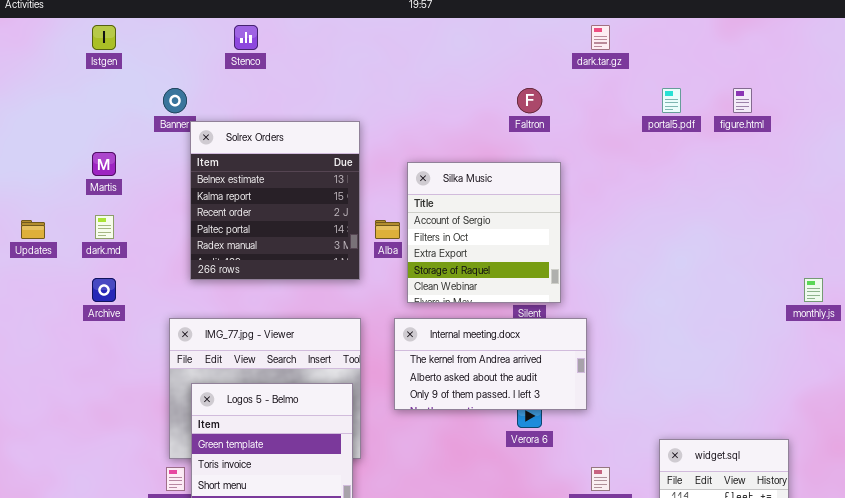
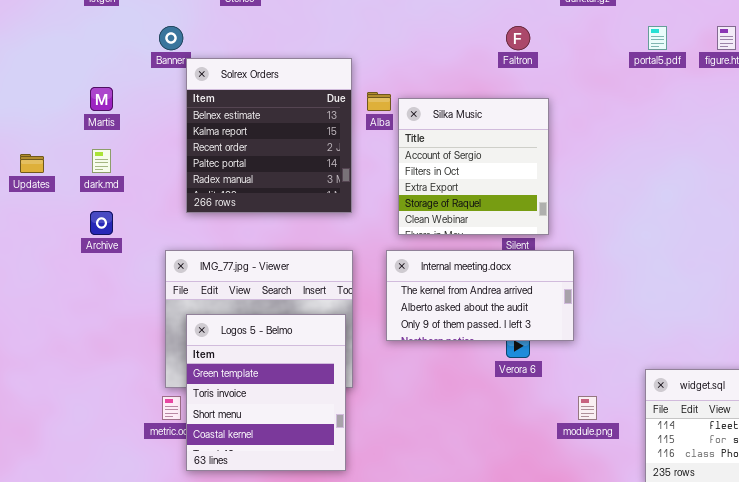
Alba: [375,220,400,239] -> [367,92,391,111], moved

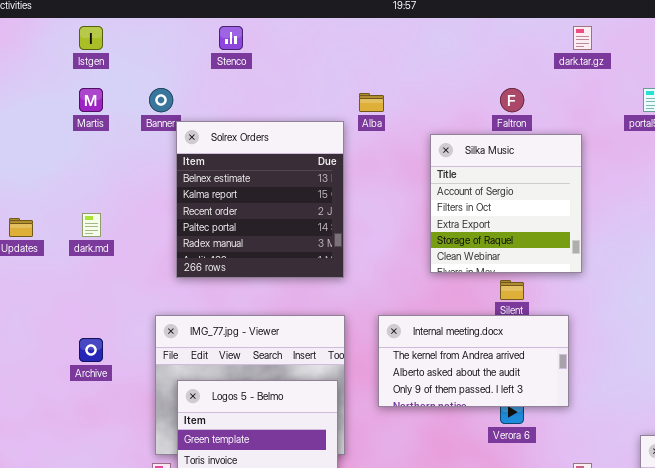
Martis: [90,87,113,111] -> [79,88,103,112], moved
Alba: [367,92,391,111] -> [359,93,384,112], moved
Silka Music: [398,98,549,235] -> [430,134,582,273], moved
Archive: [90,211,113,235] -> [79,338,103,362], moved

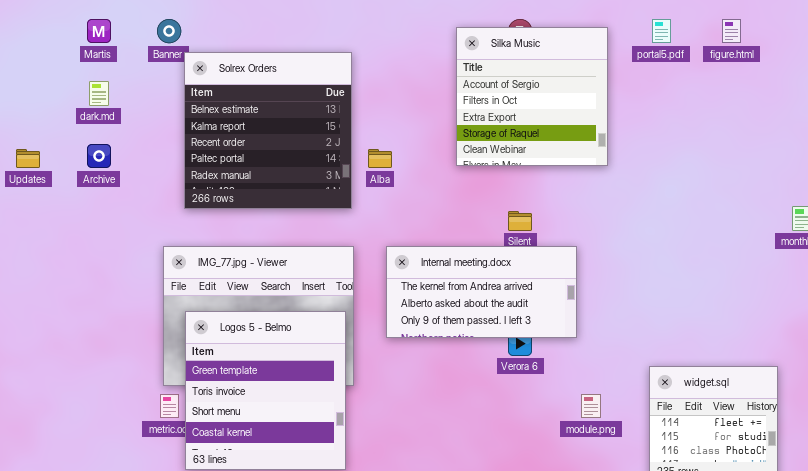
Alba: [359,93,384,112] -> [368,149,392,168], moved
Silka Music: [430,134,582,273] -> [456,27,608,166], moved
dark.md: [82,213,101,237] -> [89,81,109,106], moved
Archive: [79,338,103,362] -> [87,144,111,168], moved

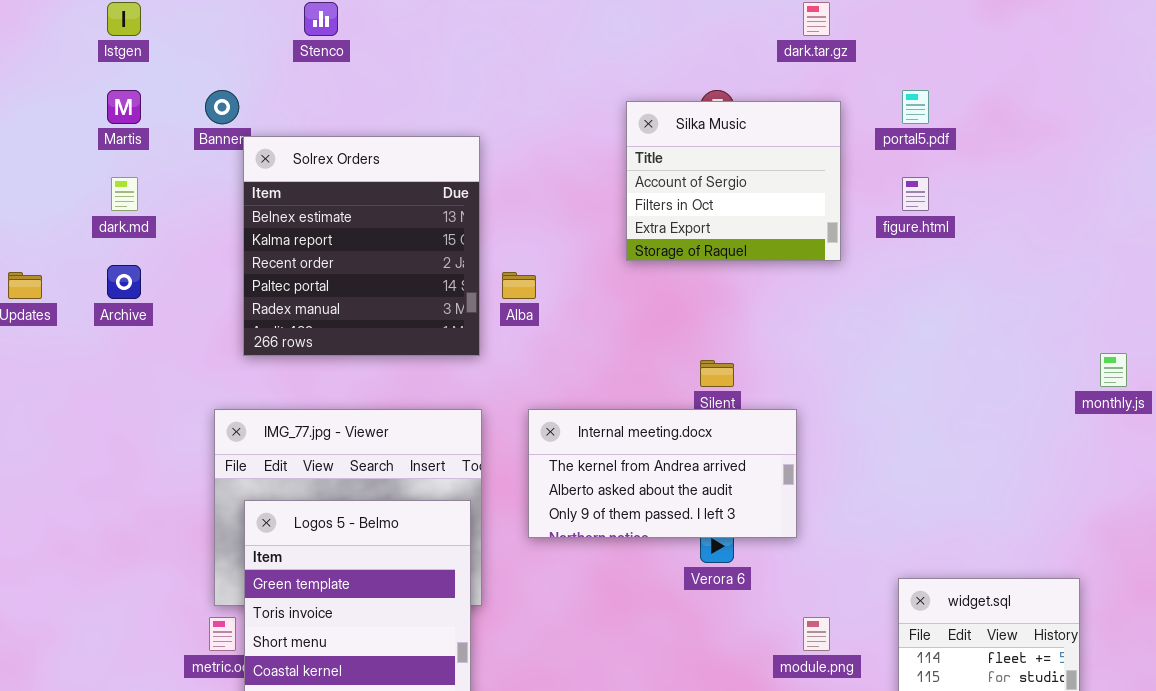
figure.html: [722,19,741,43] -> [902,177,929,211], moved
Silka Music: [456,27,608,166] -> [626,101,841,261], resized

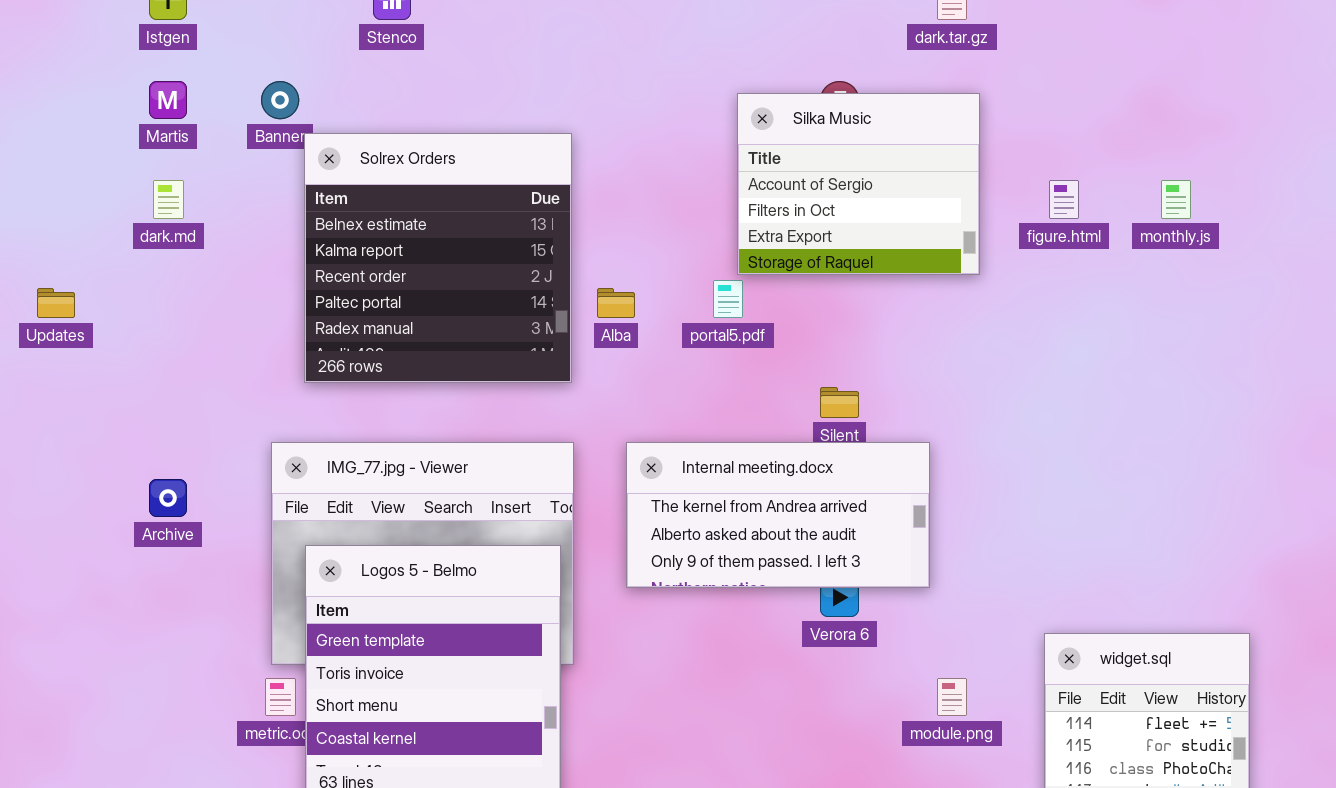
portal5.pdf: [902,90,929,124] -> [713,280,743,318], moved
Archive: [107,265,141,299] -> [149,479,187,517], moved
monthly.js: [1100,353,1127,387] -> [1161,180,1191,219], moved

